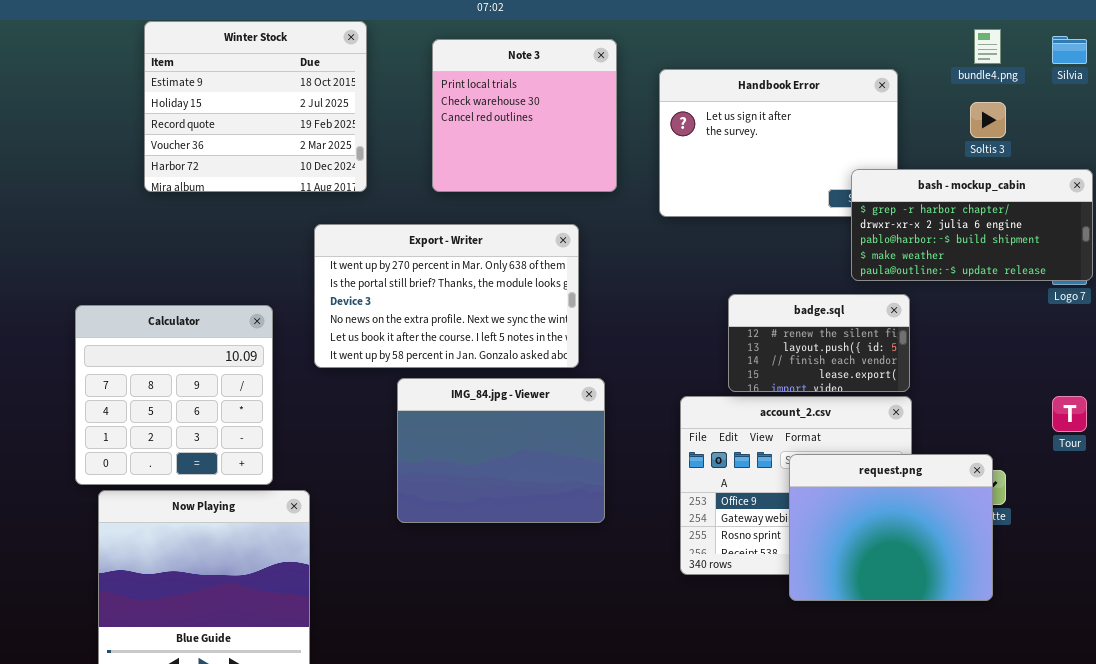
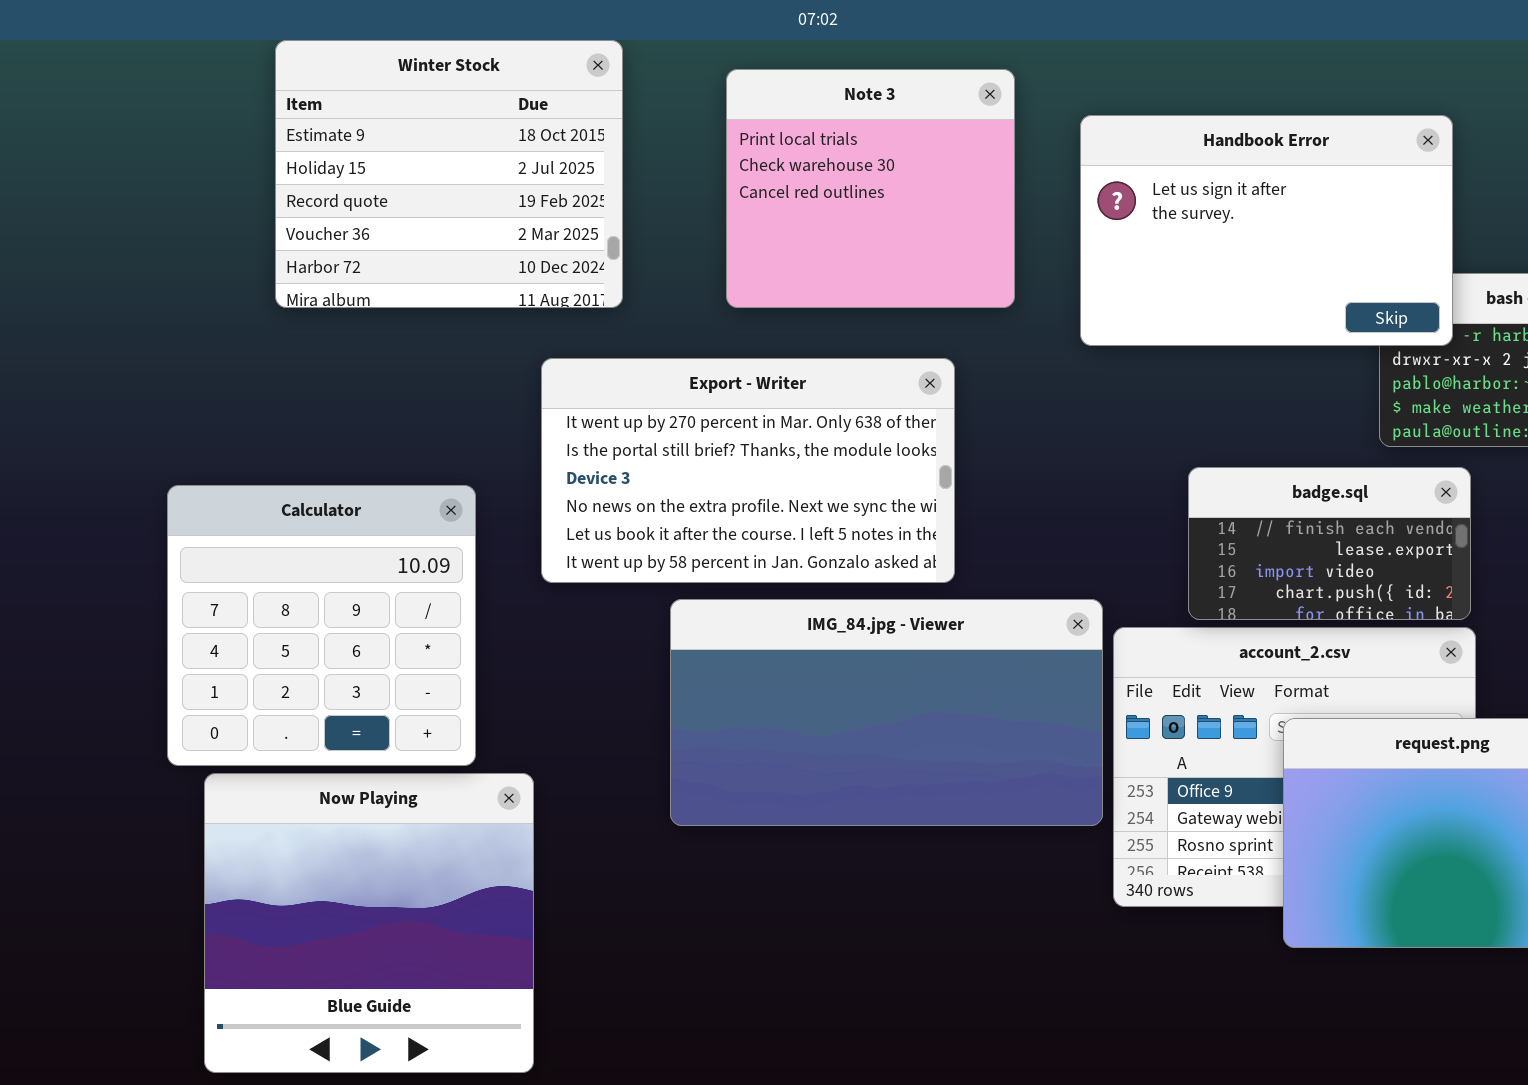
Handbook Error: [659,69,898,217] -> [1080,115,1453,346], raised
badge.sql: [728,294,910,392] -> [1188,467,1471,620], scrolled down 2 rows
IMG_84.jpg - Viewer: [397,378,605,523] -> [670,599,1103,826], resized

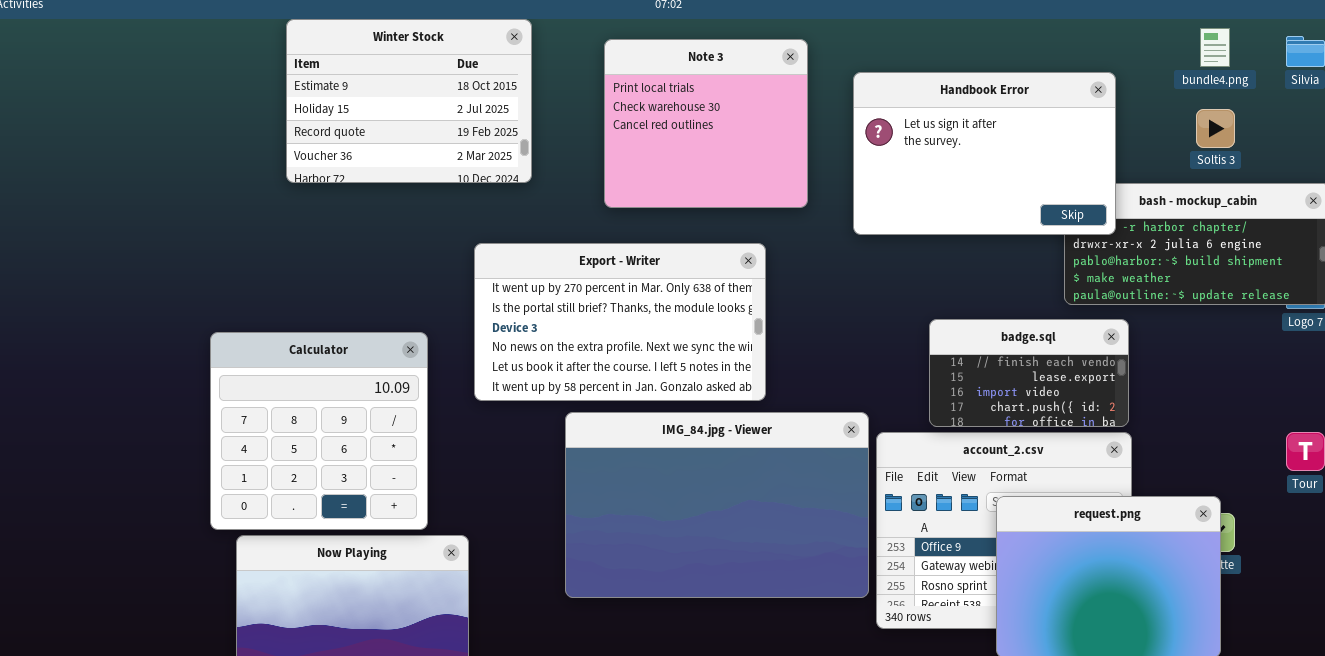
Winter Stock: [275,40,623,308] -> [286,19,532,183], resized
IMG_84.jpg - Viewer: [670,599,1103,826] -> [565,412,869,598], resized

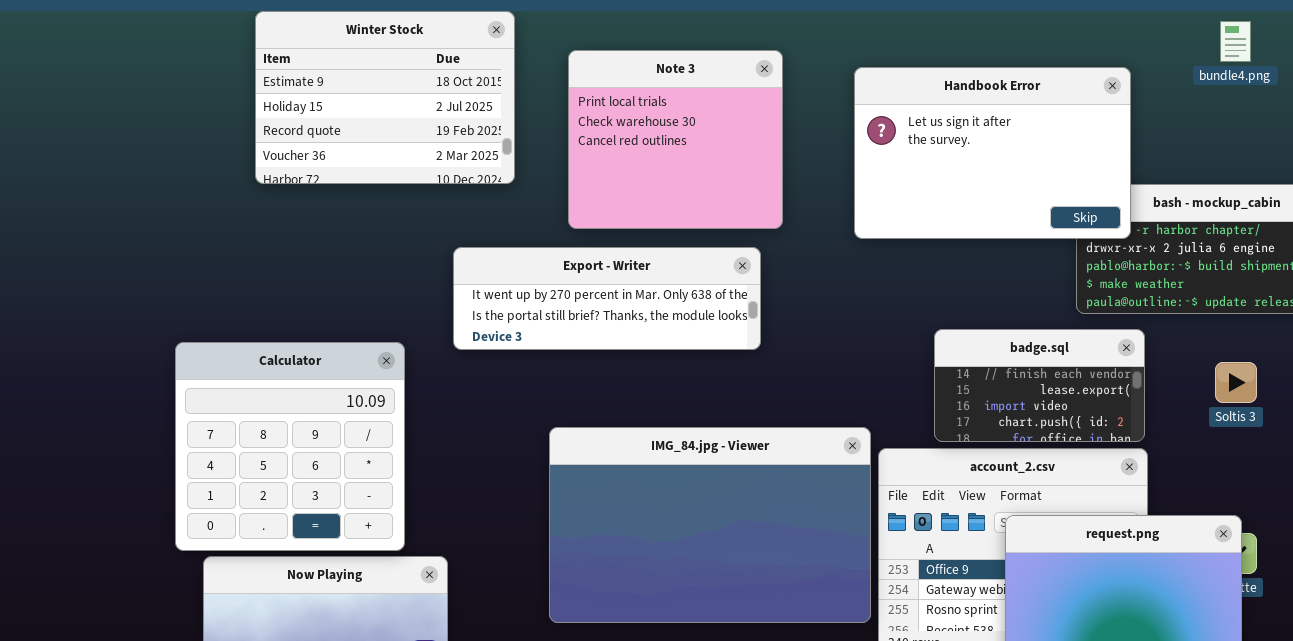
Note 3: [604,39,808,208] -> [568,50,783,229], moved
Soltis 3: [1196,109,1235,148] -> [1215,362,1257,403], moved
Export - Writer: [474,243,766,401] -> [453,247,761,350], resized

